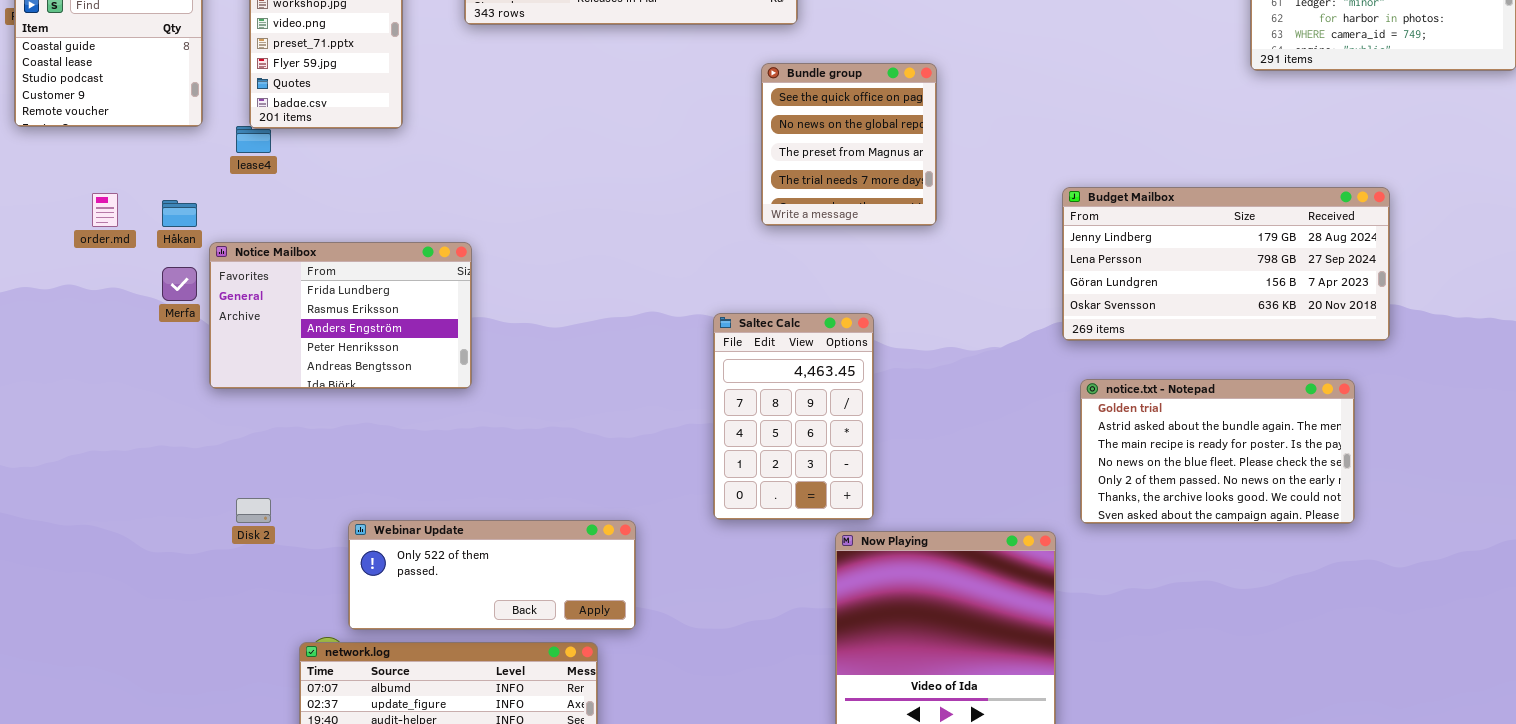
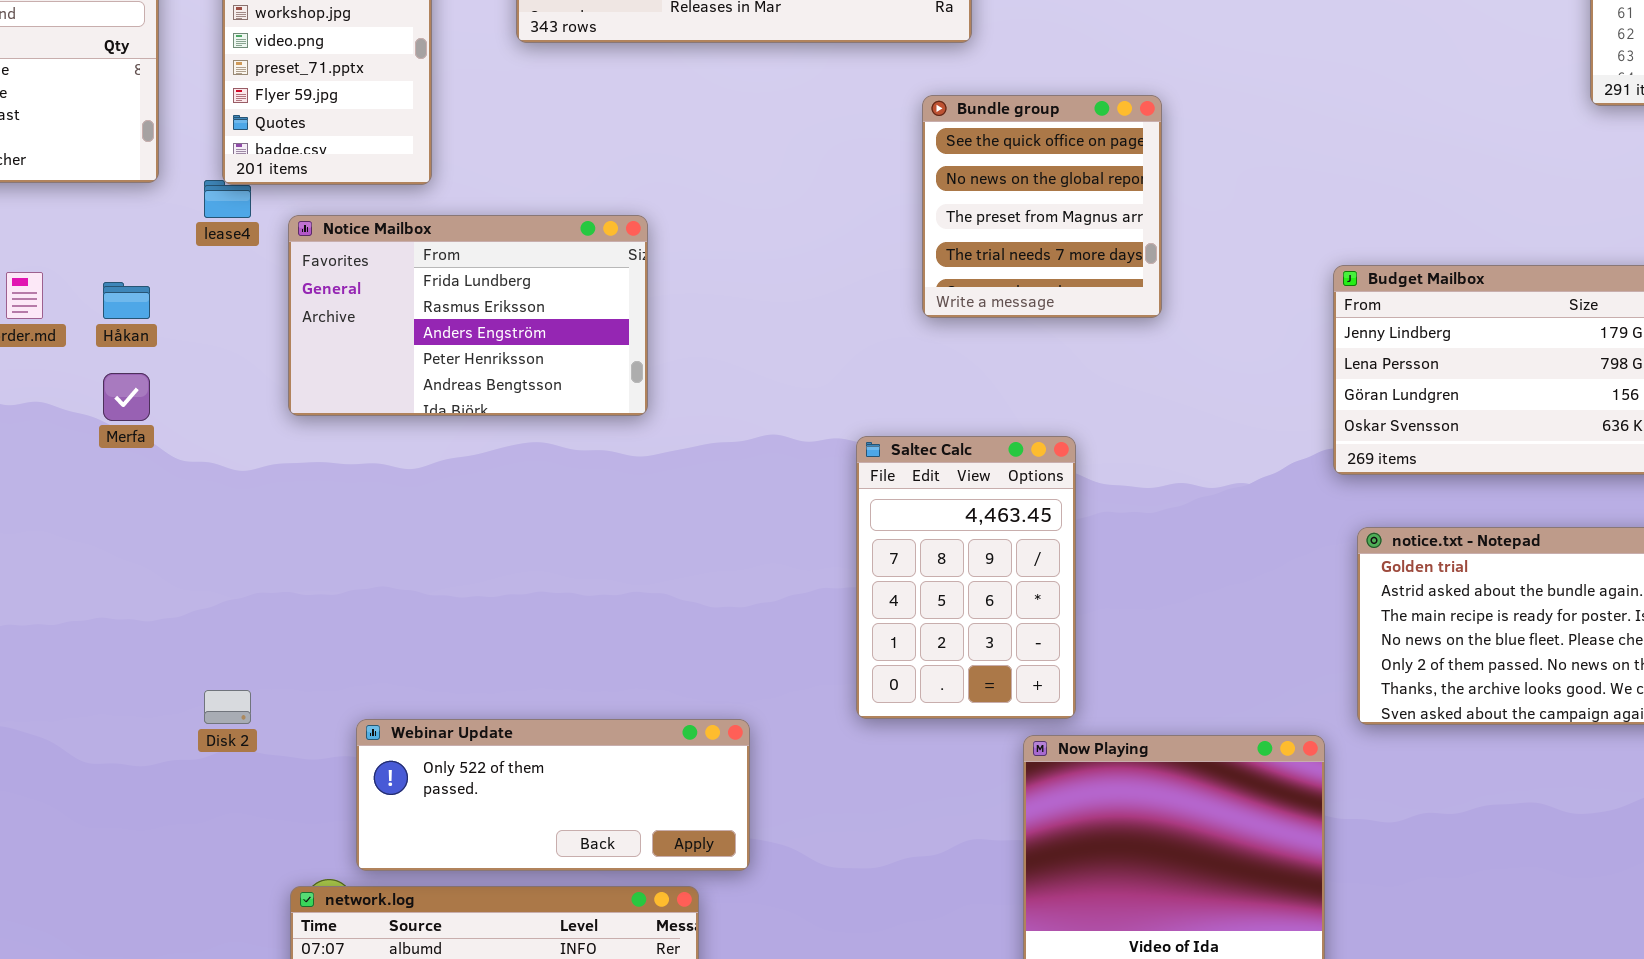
Notice Mailbox: [209,242,472,389] -> [288,215,648,416], moved

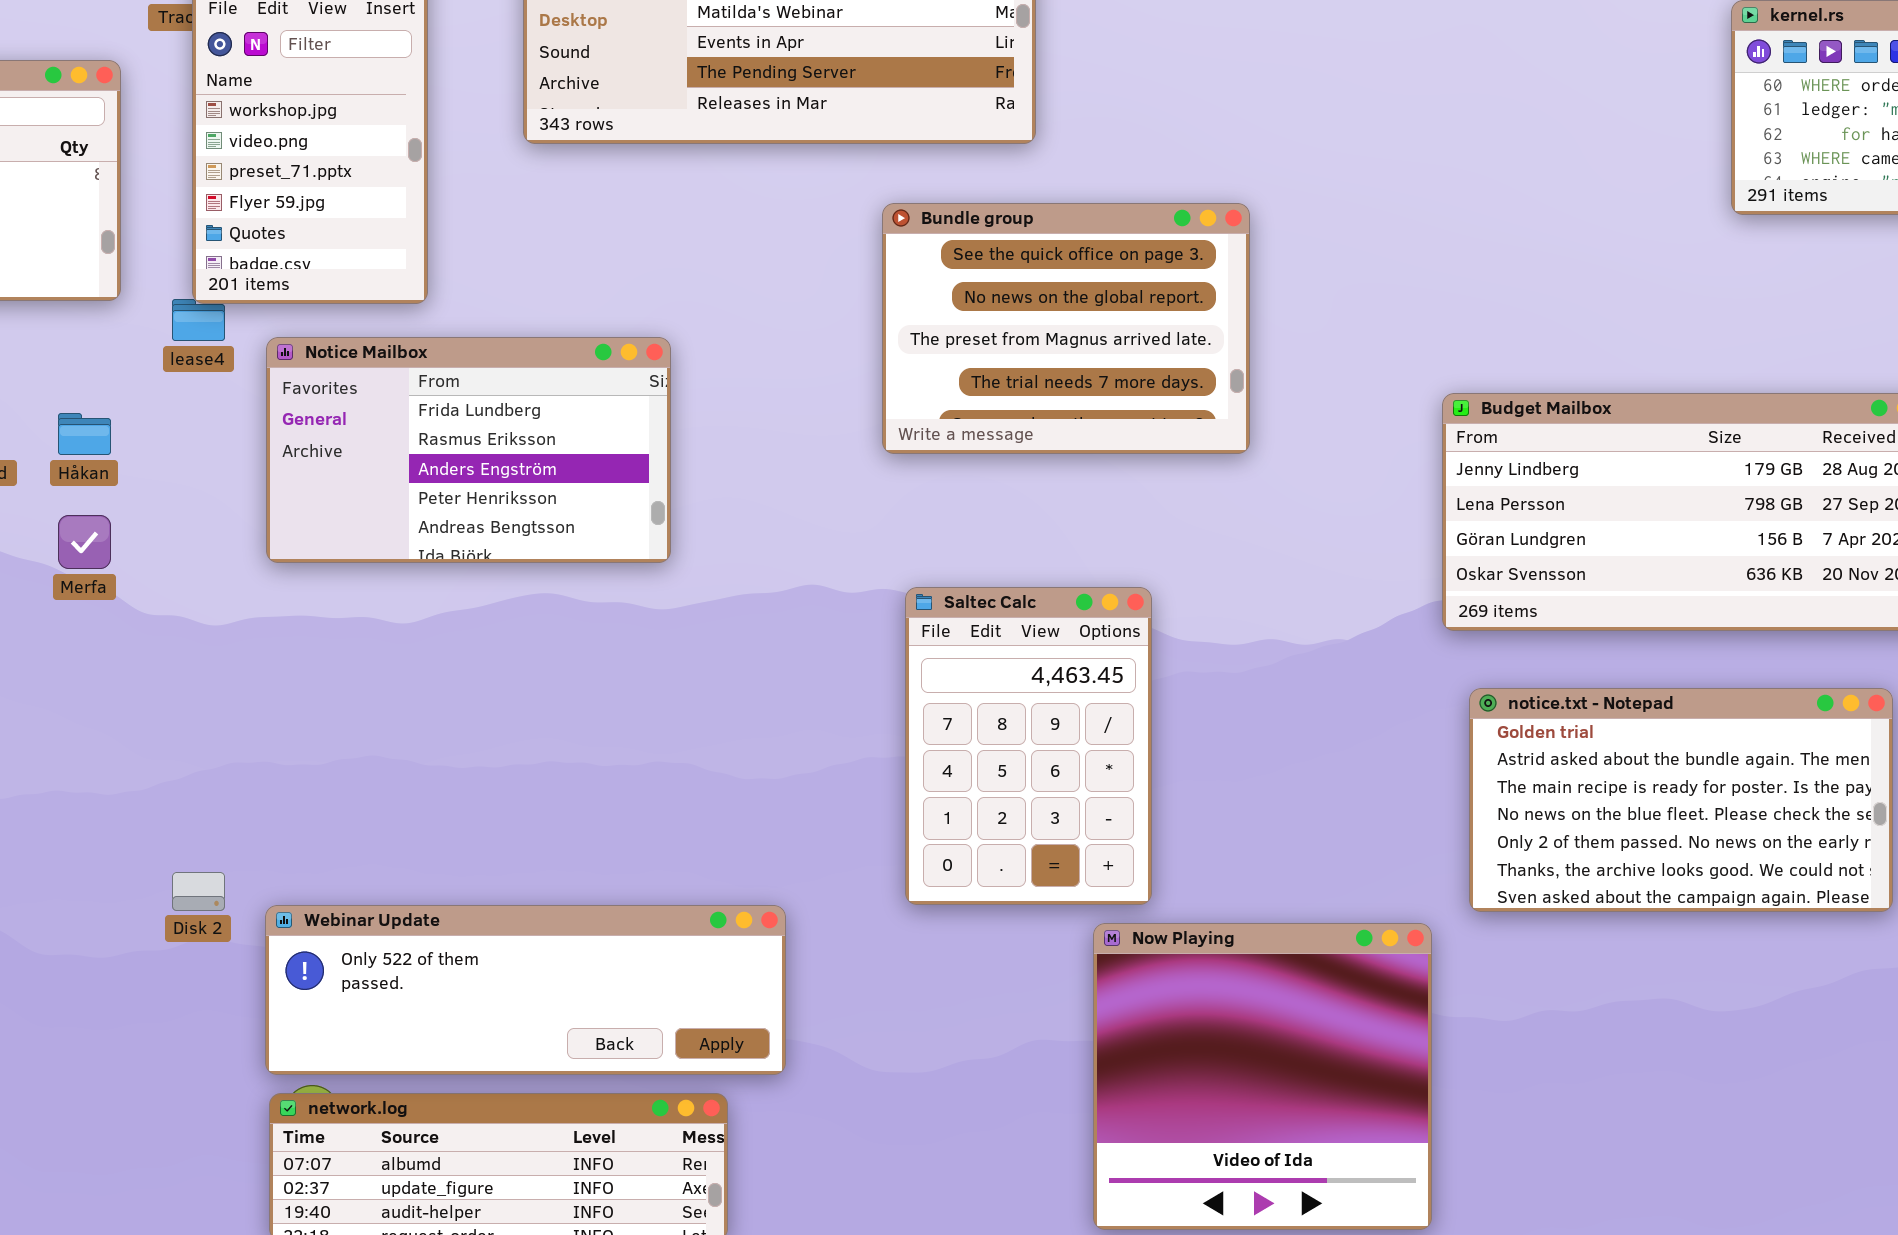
Bundle group: [922,95,1162,318] -> [882,203,1250,454], resized
Webinar Update: [356,719,750,871] -> [265,905,786,1075], resized

